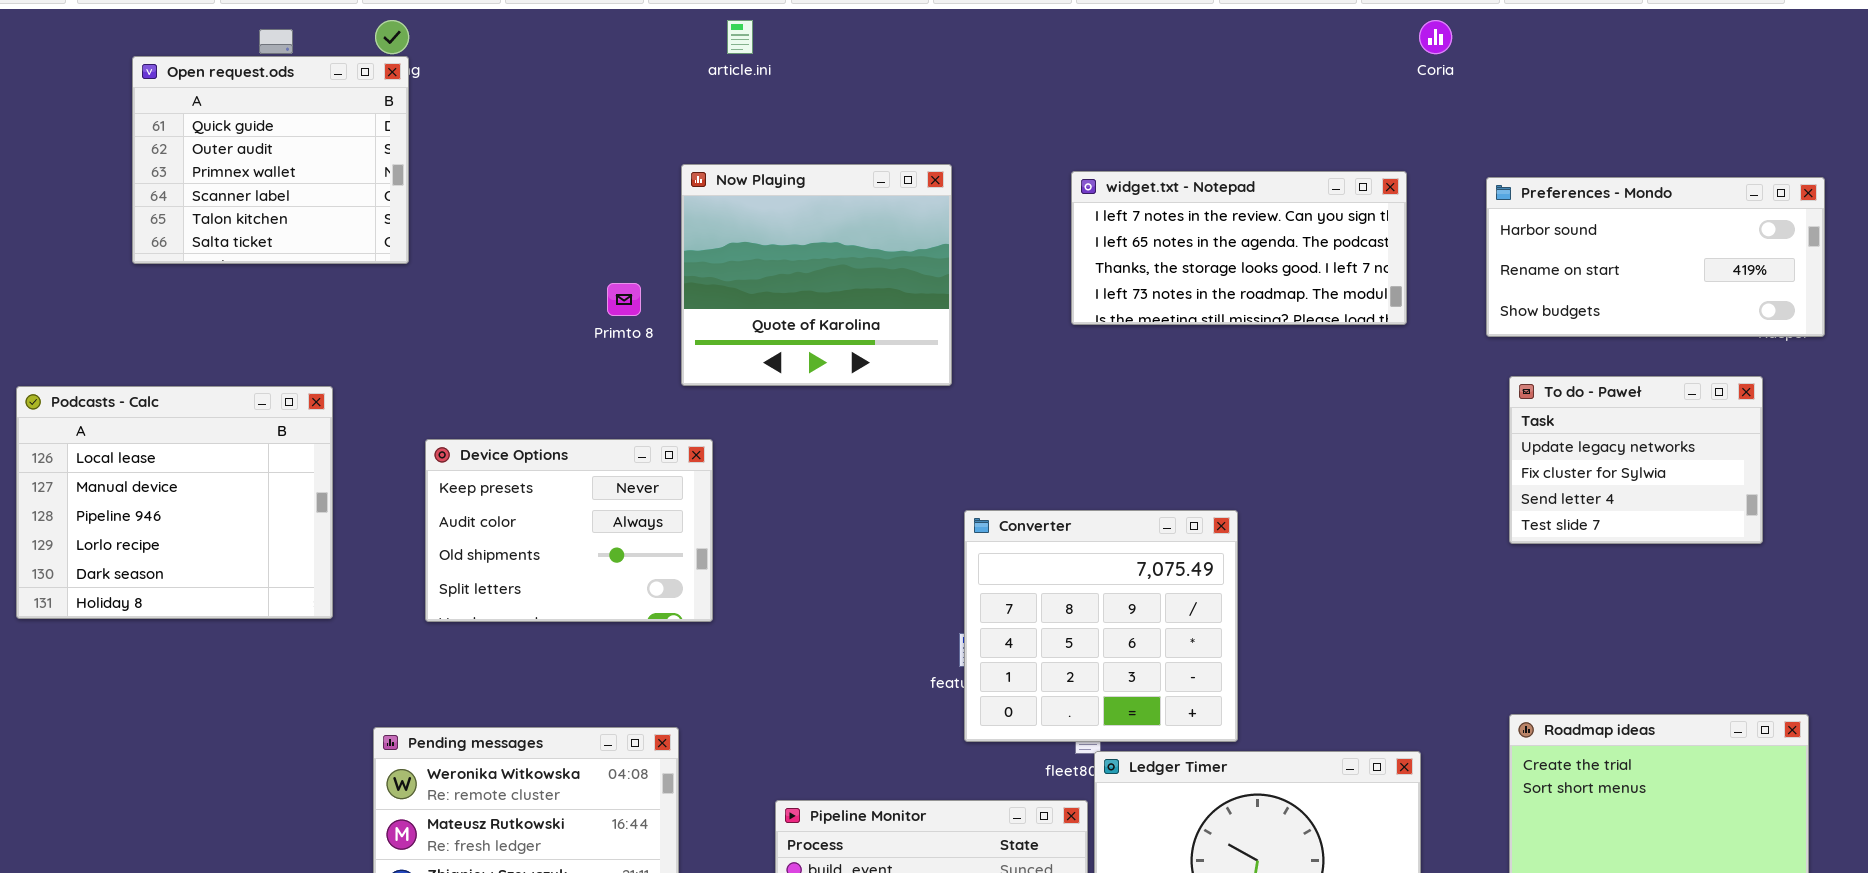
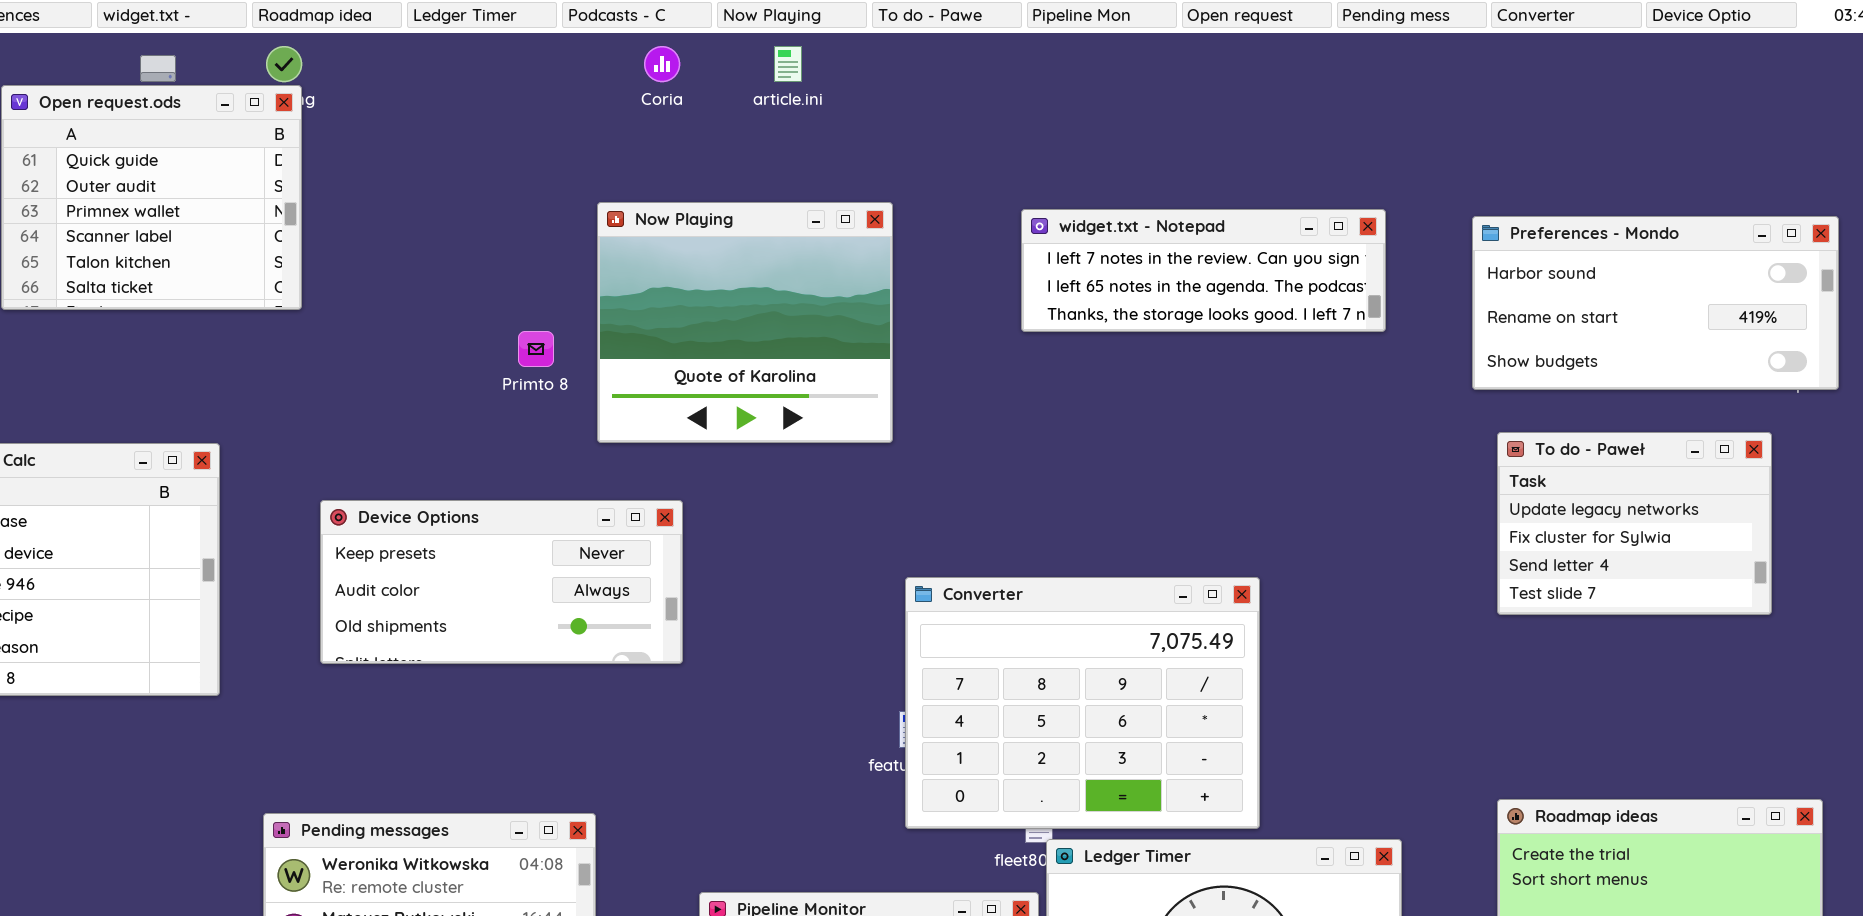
article.ini: [727,20,753,54] -> [774,46,802,82], moved
Coria: [1419,20,1452,54] -> [644,46,680,82], moved
widget.txt - Notepad: [1071,171,1407,325] -> [1021,209,1386,332], resized
Device Options: [425,439,713,622] -> [320,500,683,664], resized
Converter: [964,510,1238,742] -> [905,577,1260,829], resized

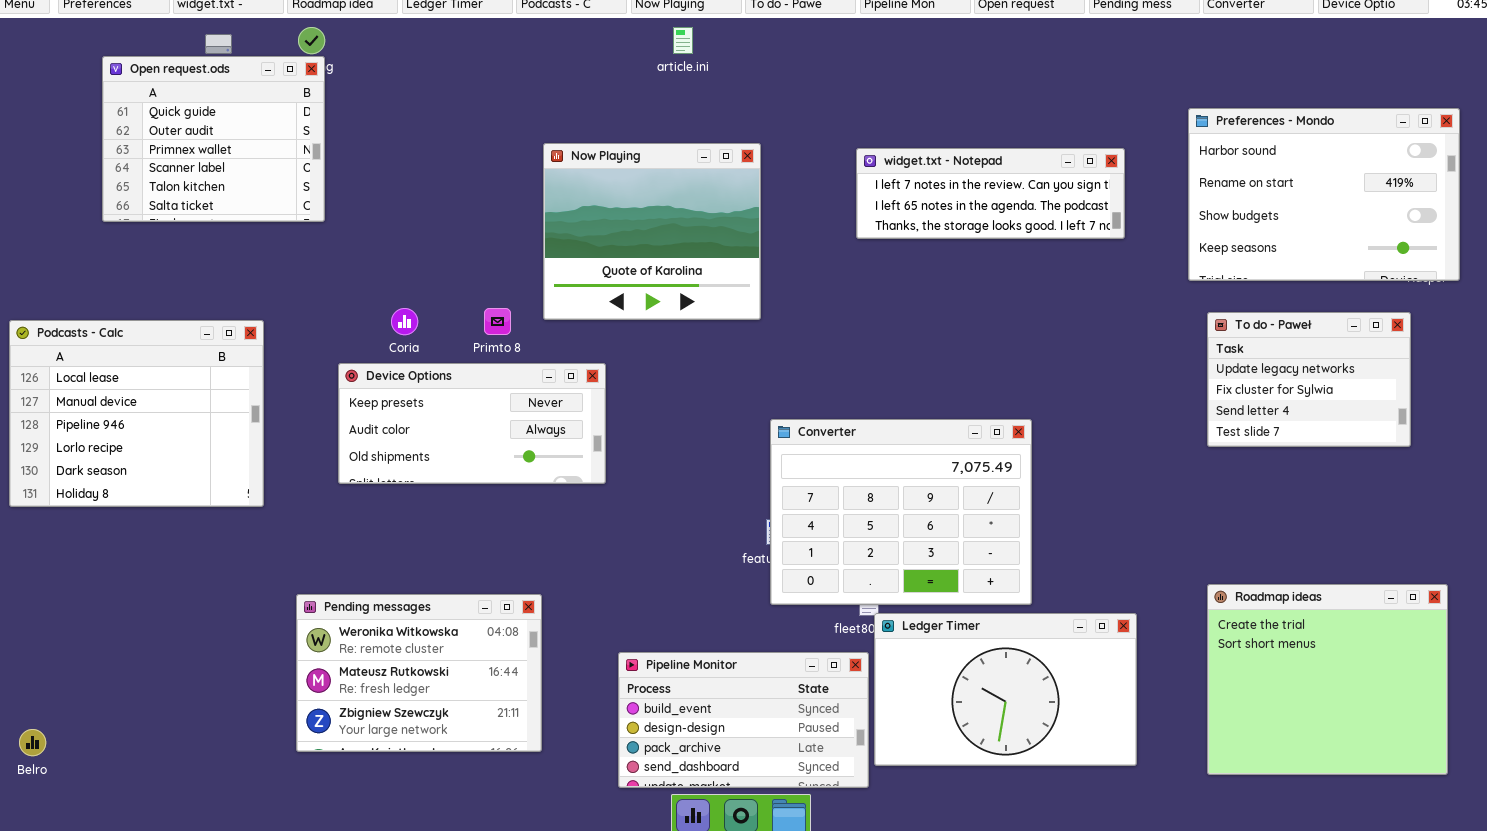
Coria: [644,46,680,82] -> [391,308,418,335], moved
Preferences - Mondo: [1472,216,1839,390] -> [1188,108,1460,281], resized
Primto 8: [518,331,554,367] -> [484,308,511,335], moved

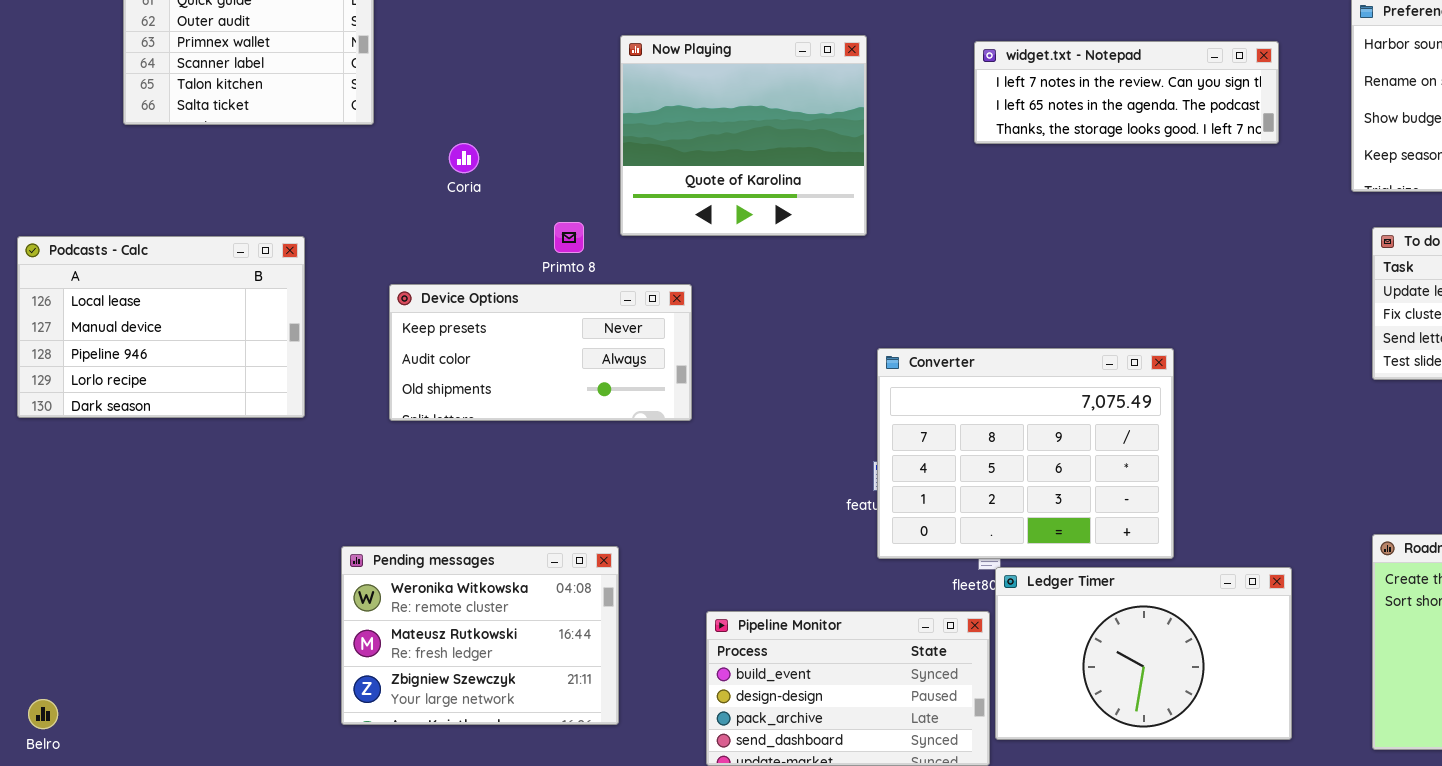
Coria: [391,308,418,335] -> [449,143,479,173], moved
Podcasts - Calc: [9,320,264,507] -> [17,236,305,418], resized

